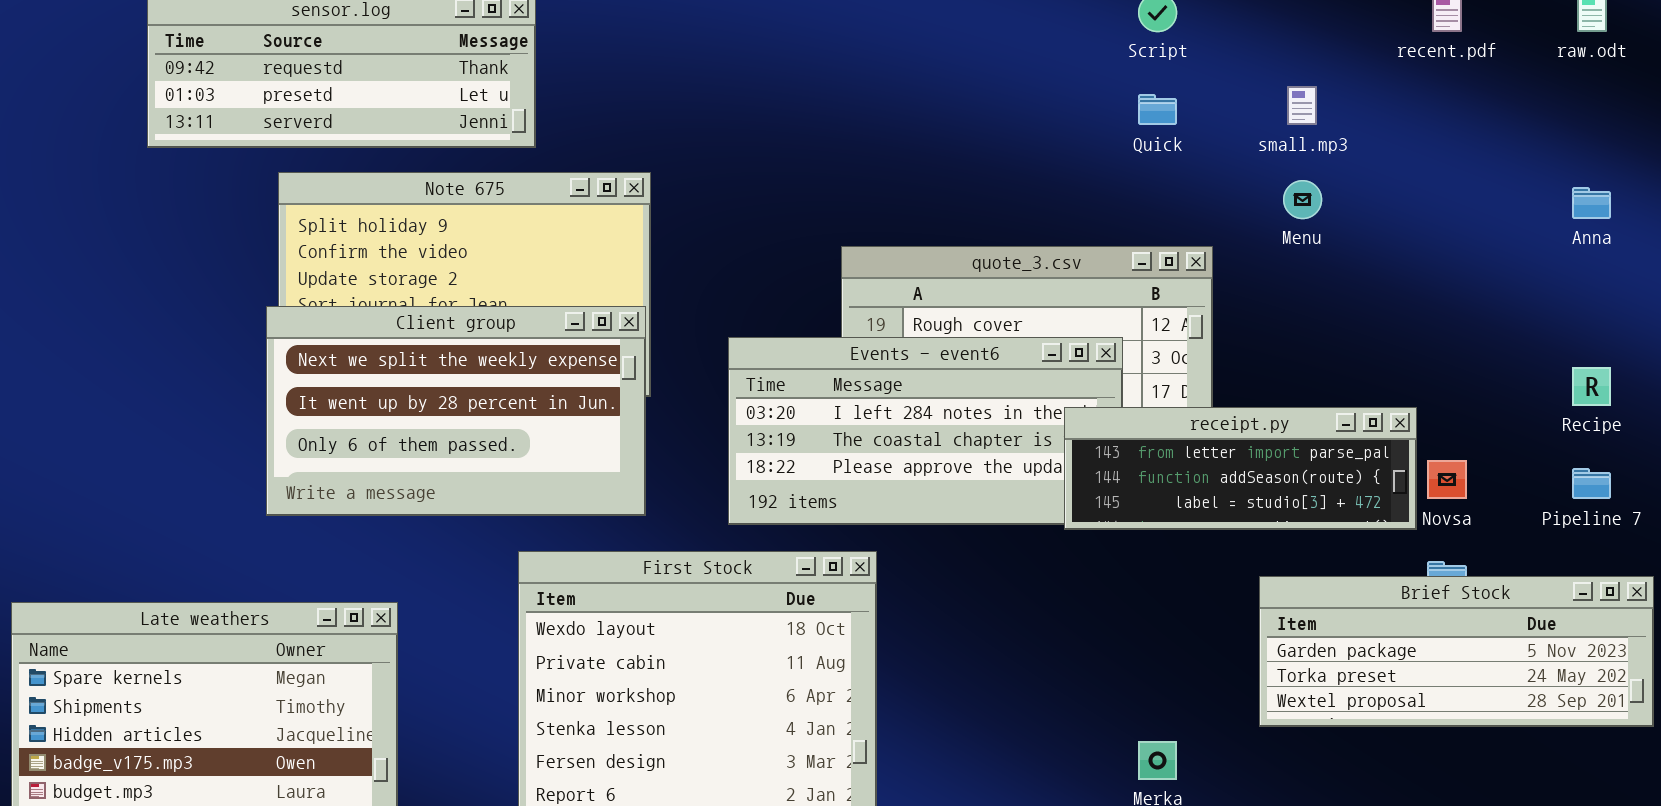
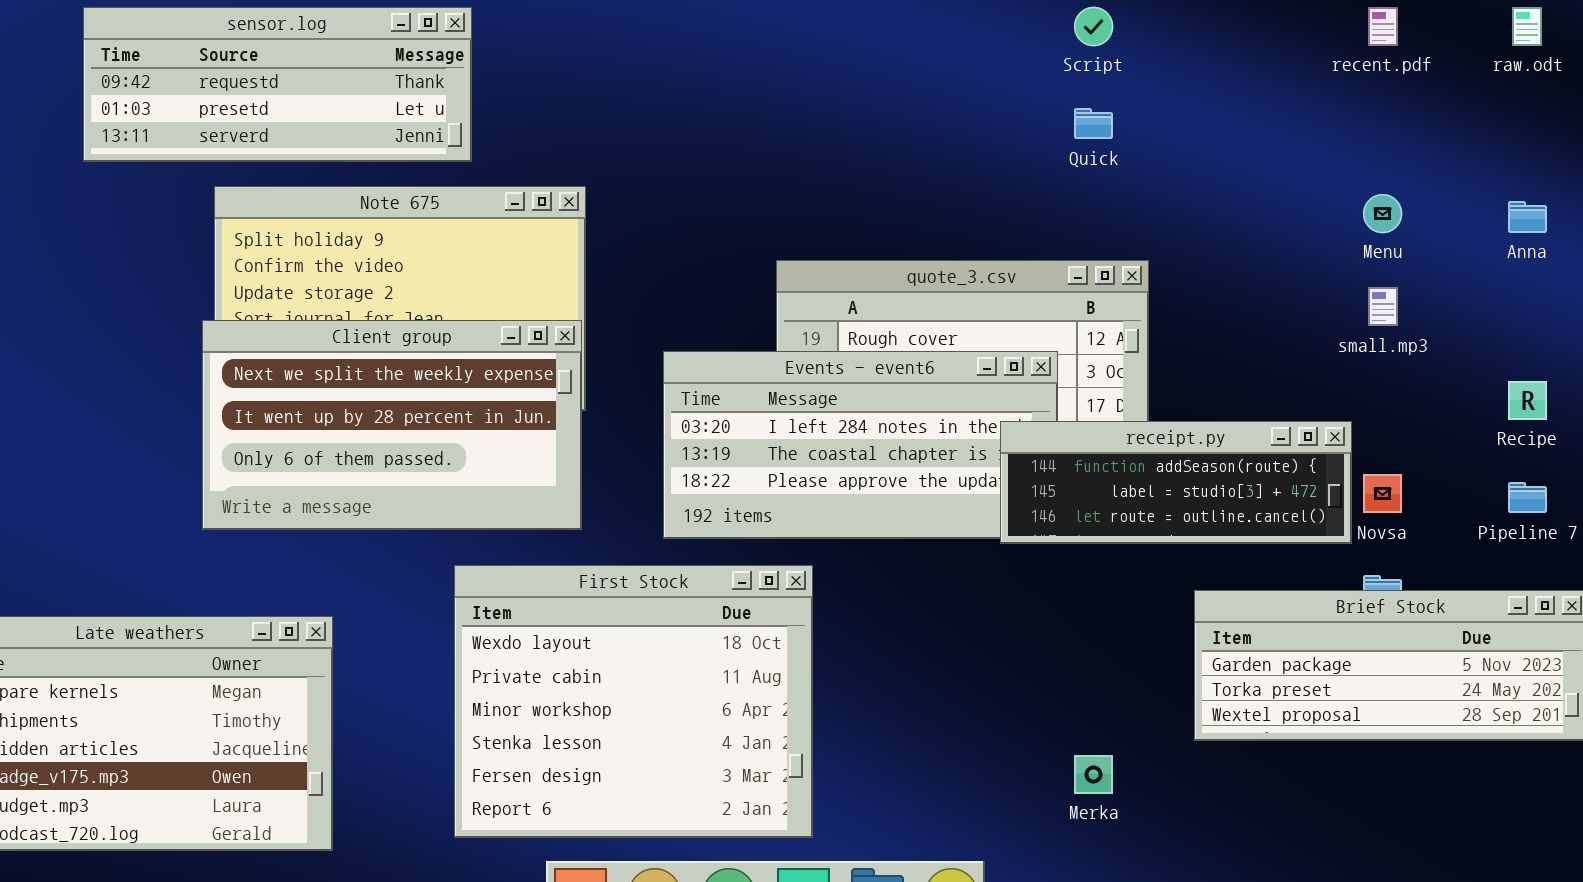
small.mp3: [1287,86,1317,125] -> [1368,287,1398,326], moved
Menu: [1283,180,1322,219] -> [1363,194,1402,233], moved
receipt.py: [1064,407,1417,530] -> [1000,421,1352,544], scrolled down 1 row

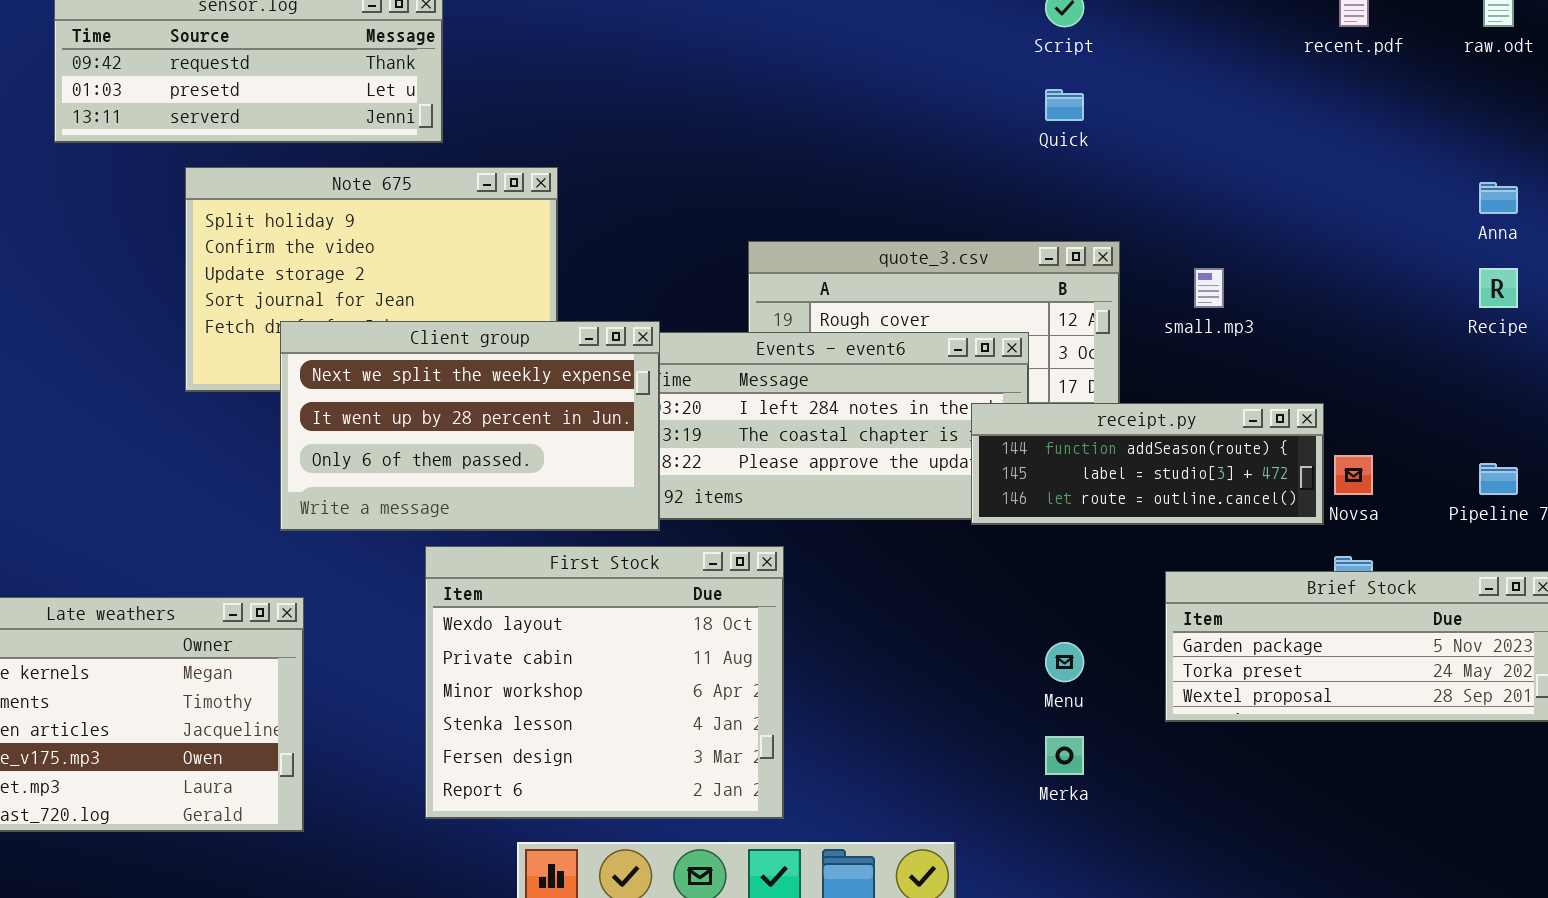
Menu: [1363,194,1402,233] -> [1045,642,1084,682], moved
small.mp3: [1368,287,1398,326] -> [1194,268,1224,308], moved
Client group: [202,320,582,530] -> [280,321,660,531], moved
Recipe: [1508,381,1547,420] -> [1479,268,1518,308], moved

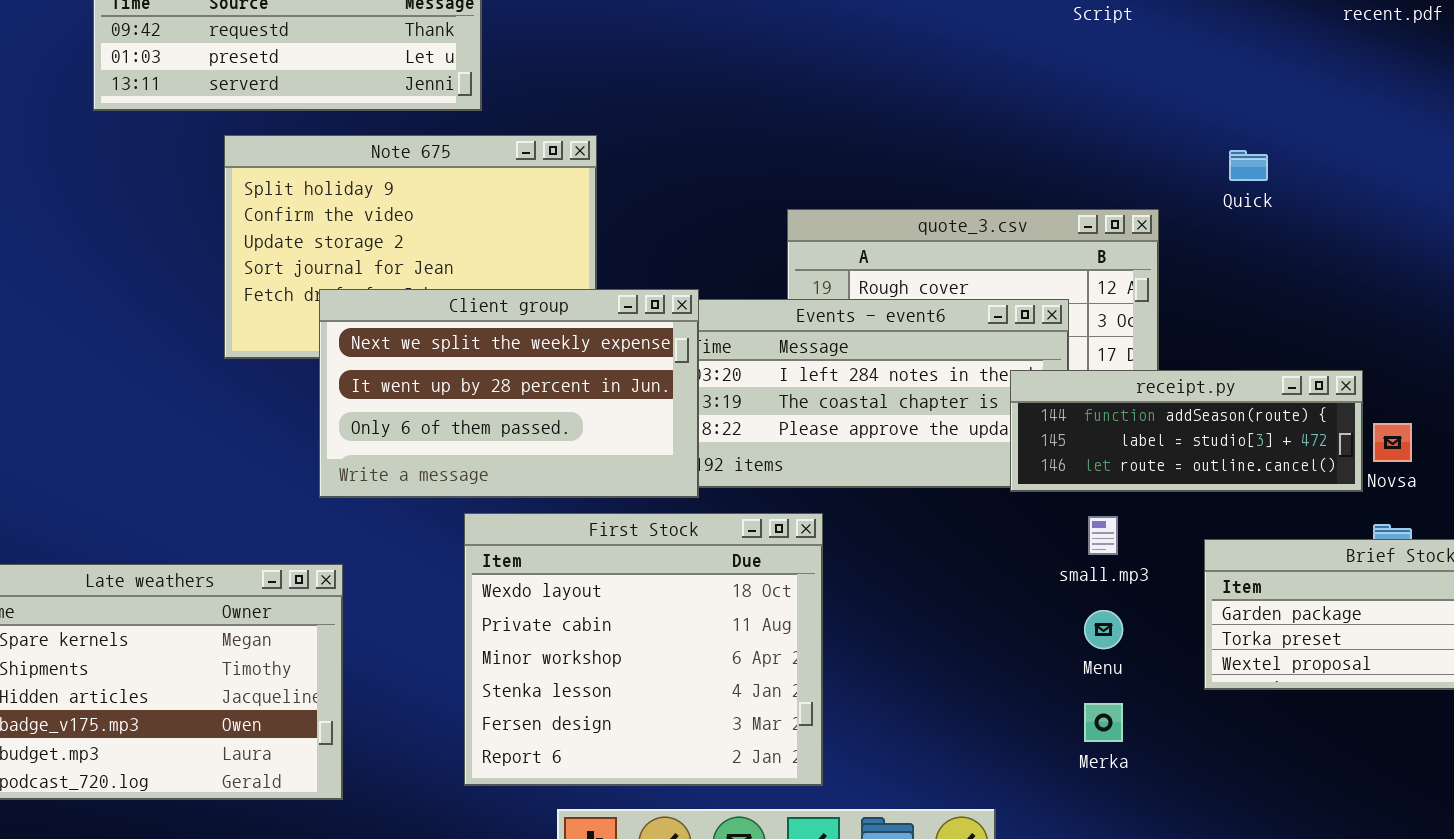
Quick: [1045,89,1084,121] -> [1229,150,1268,181], moved
small.mp3: [1194,268,1224,308] -> [1088,516,1118,555], moved

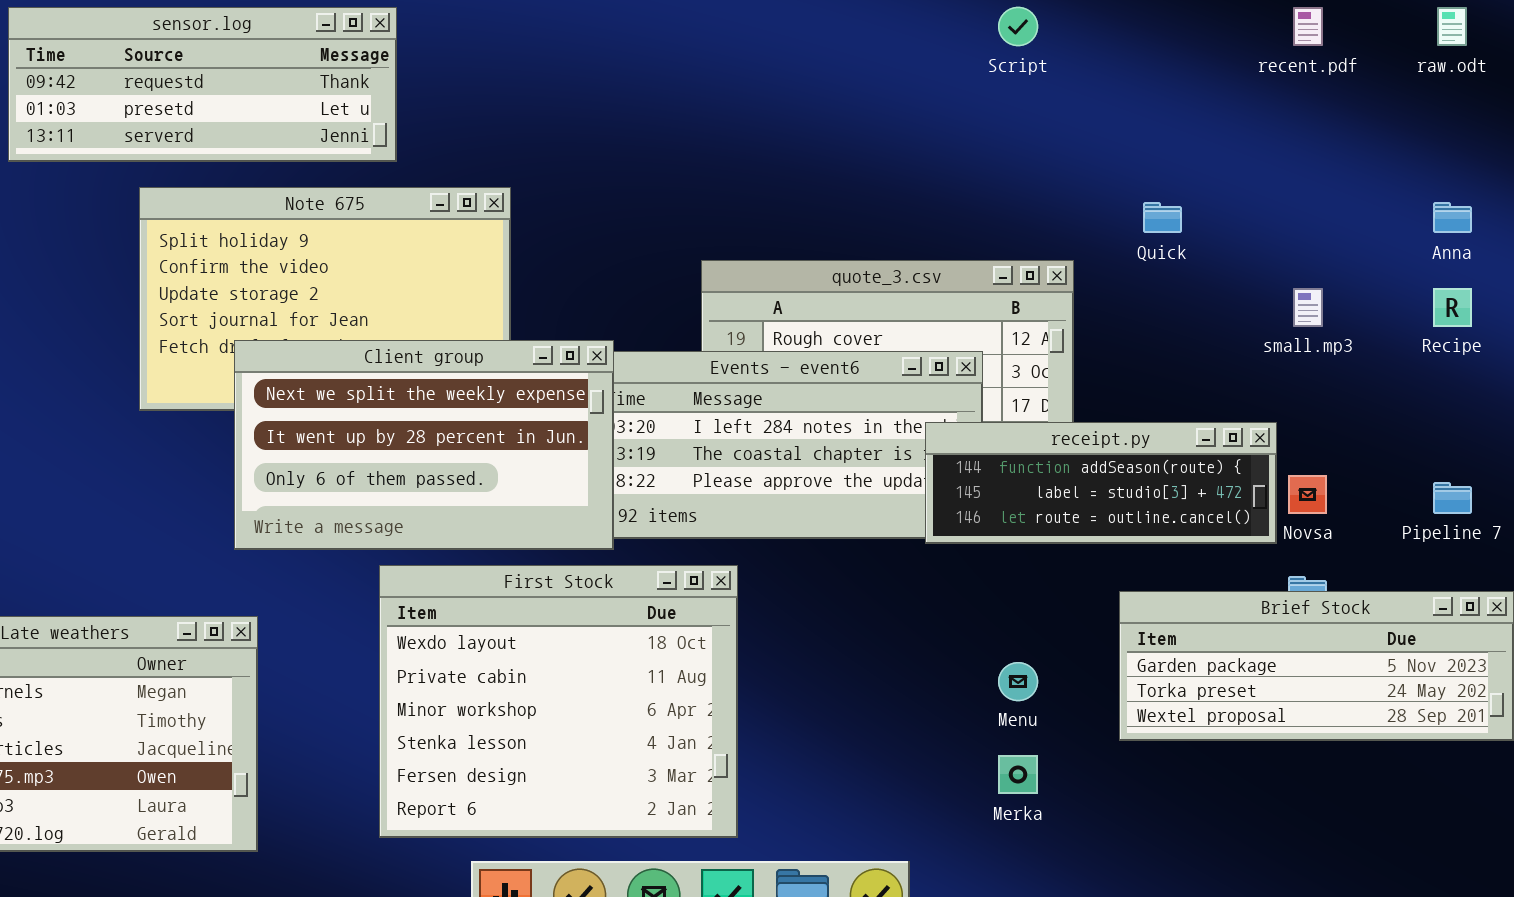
small.mp3: [1088,516,1118,555] -> [1293,288,1323,327], moved

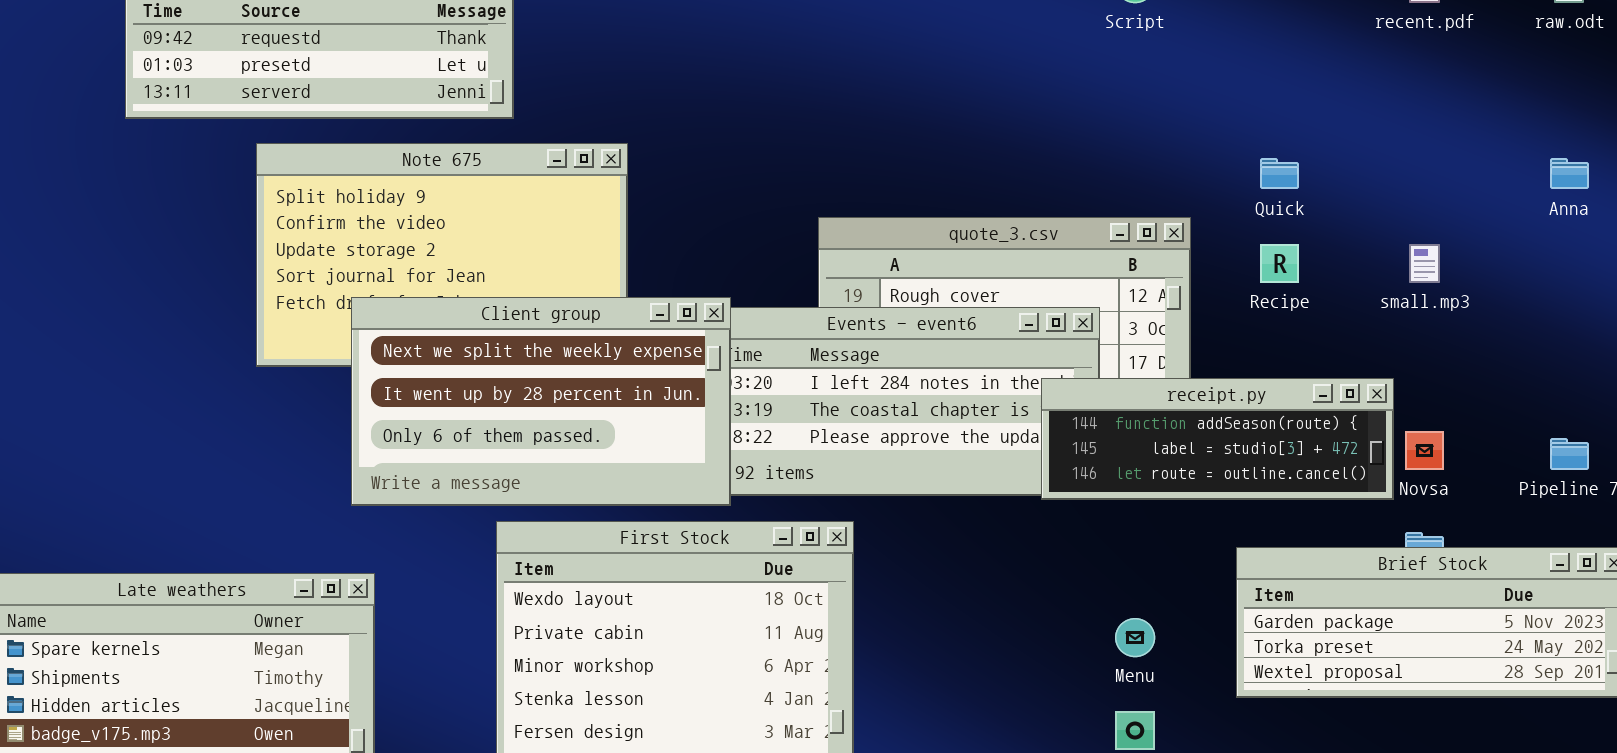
Recipe: [1433,288,1472,327] -> [1260,244,1299,283], moved

